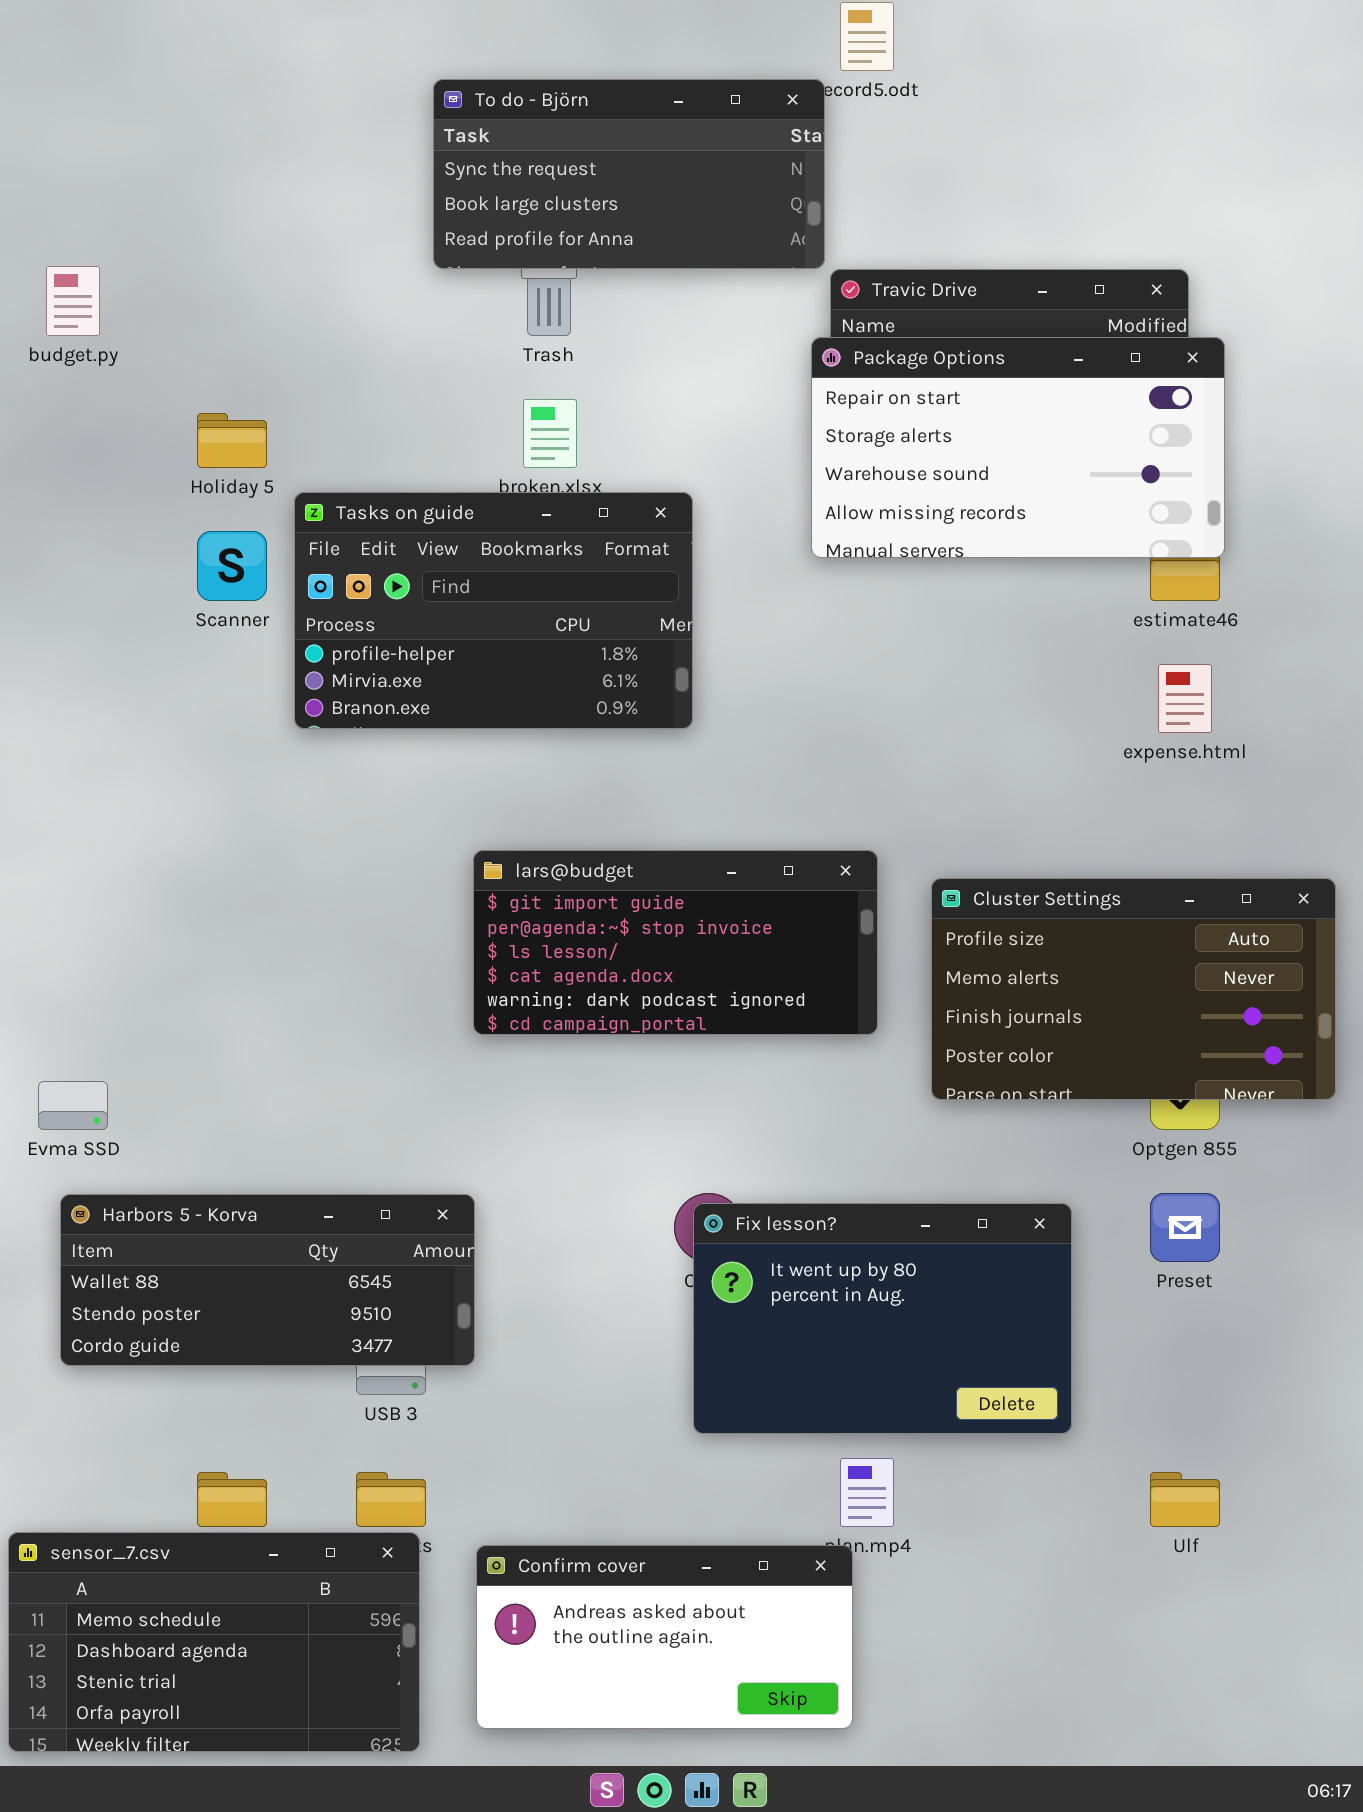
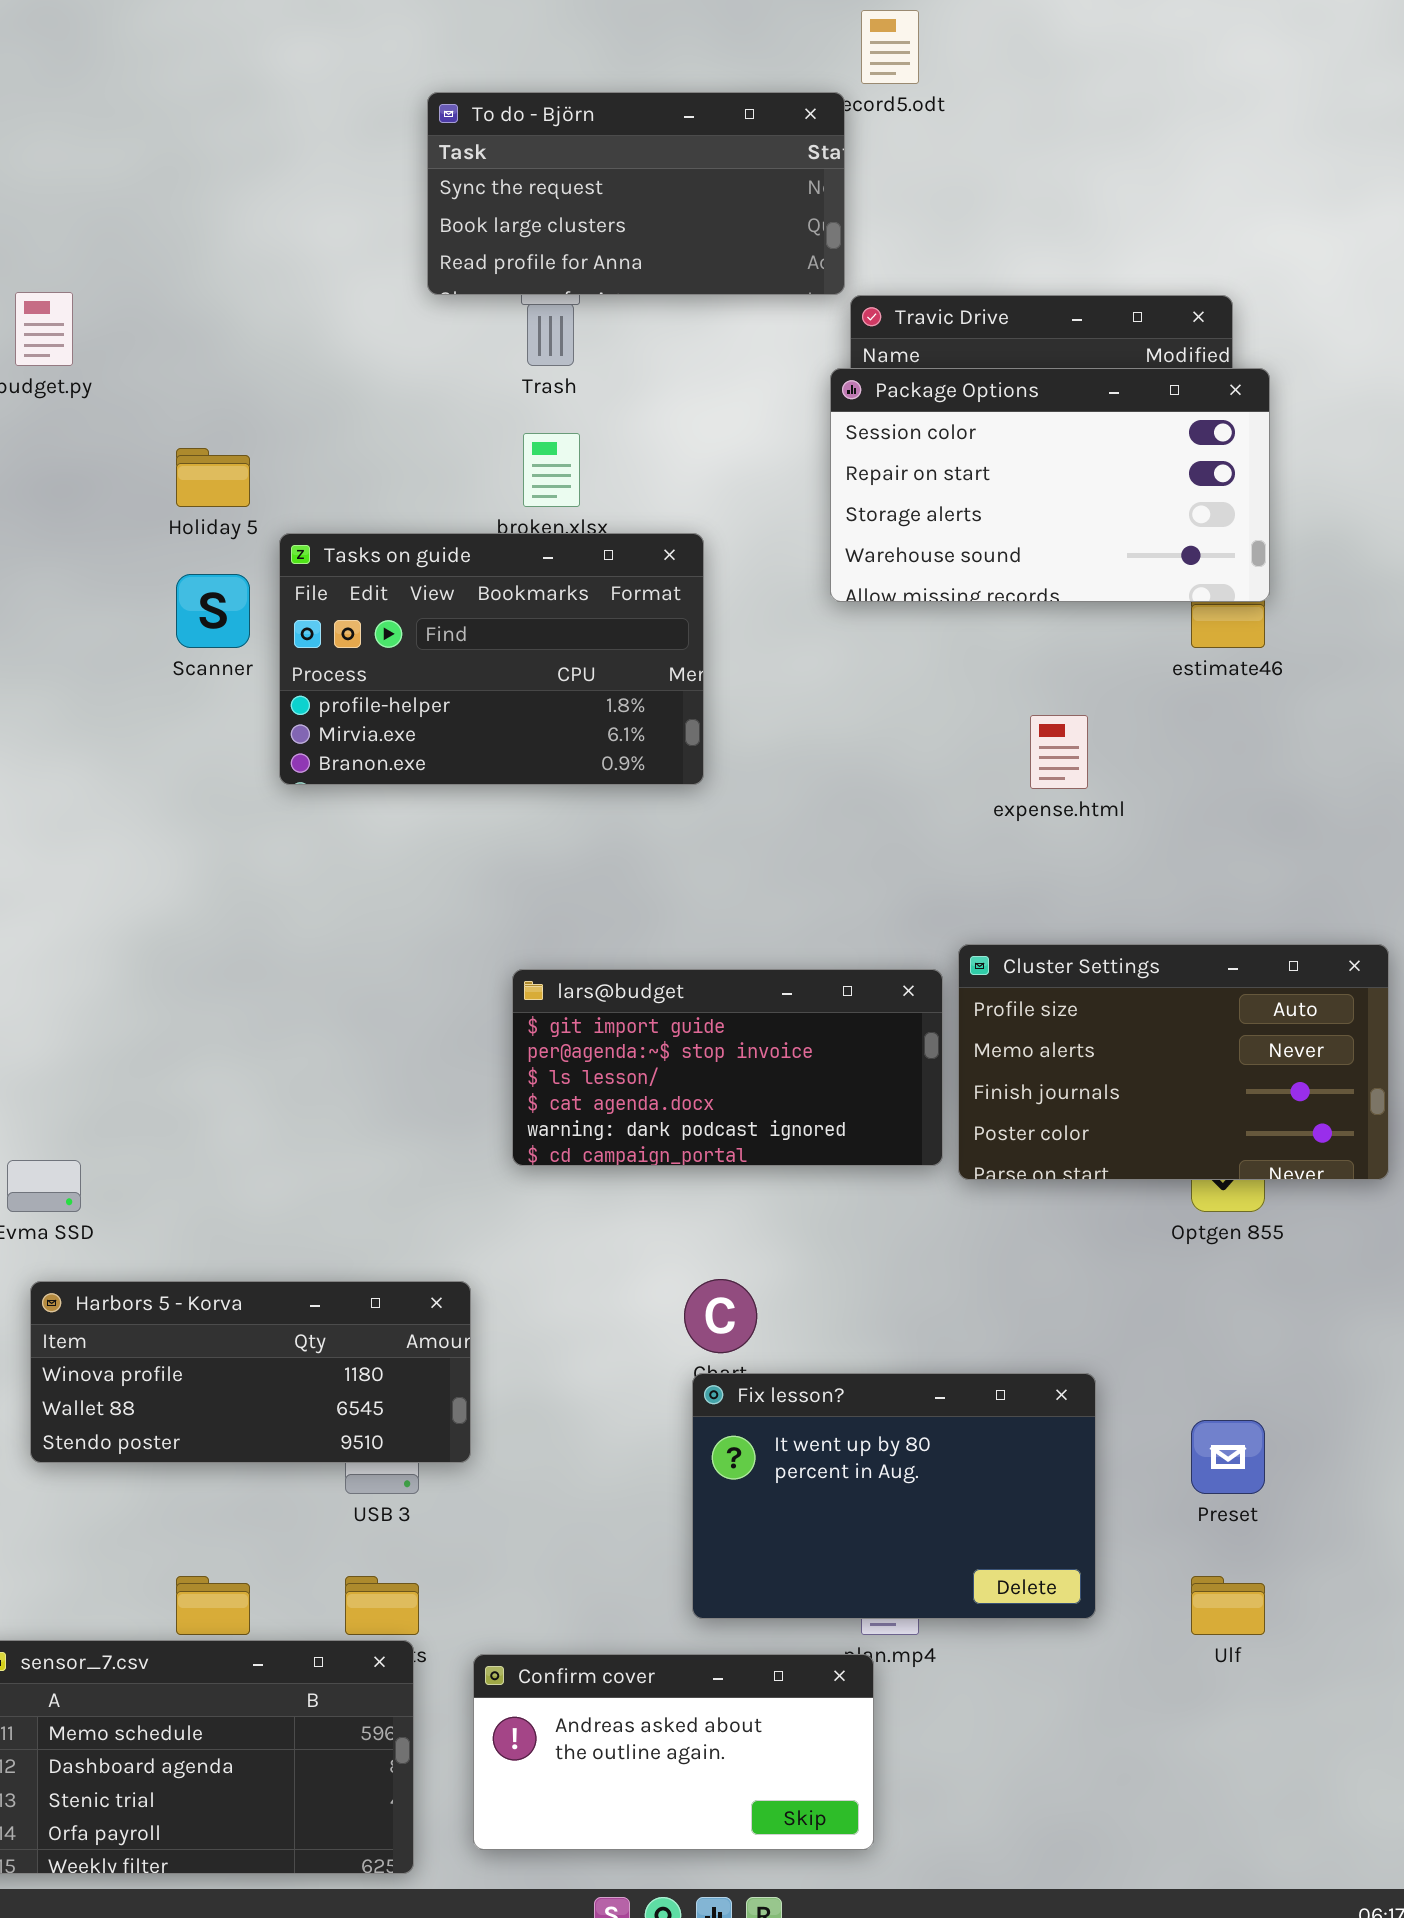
Package Options: [811,337,1225,558] -> [830,368,1270,602], scrolled up 1 row
expense.html: [1158,664,1212,733] -> [1030,715,1088,789], moved
lars@budget: [473,850,878,1035] -> [512,969,943,1166], moved
Preset: [1150,1193,1220,1262] -> [1191,1420,1265,1494], moved
Harbors 5 - Korva: [60,1194,475,1366] -> [30,1281,471,1463], scrolled up 1 row
Fix lesson?: [693,1203,1072,1434] -> [692,1373,1096,1619], moved

